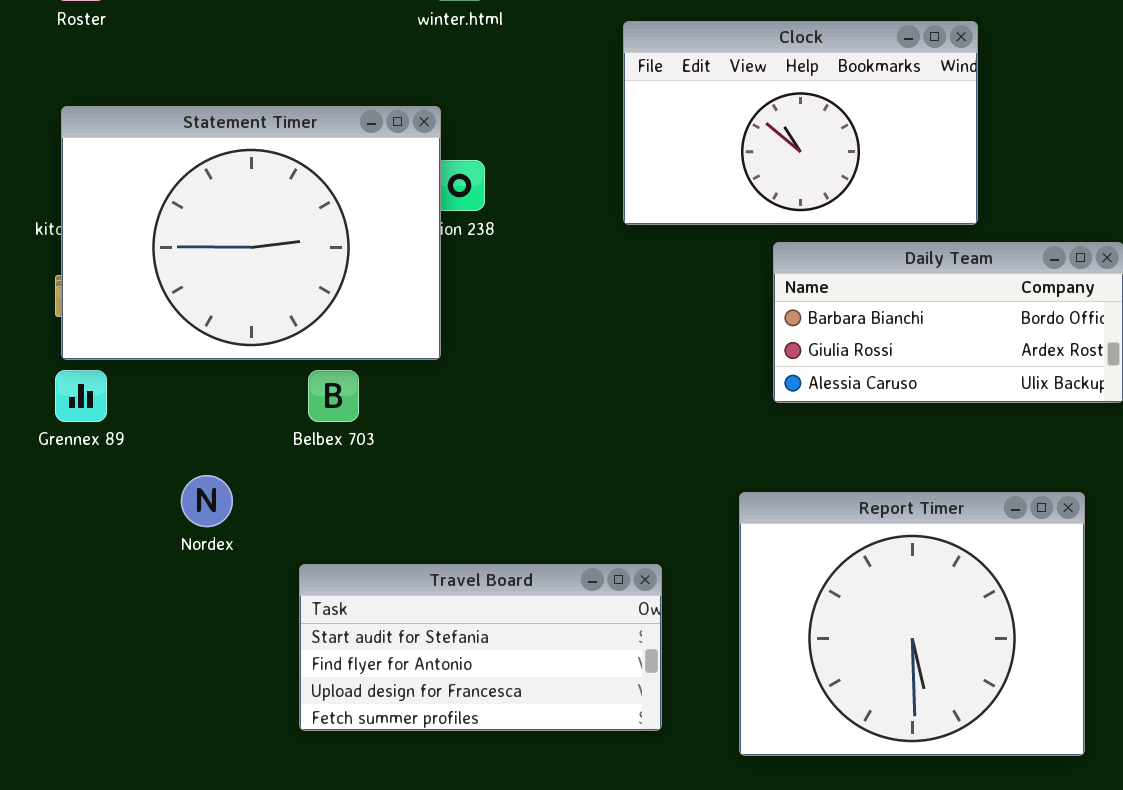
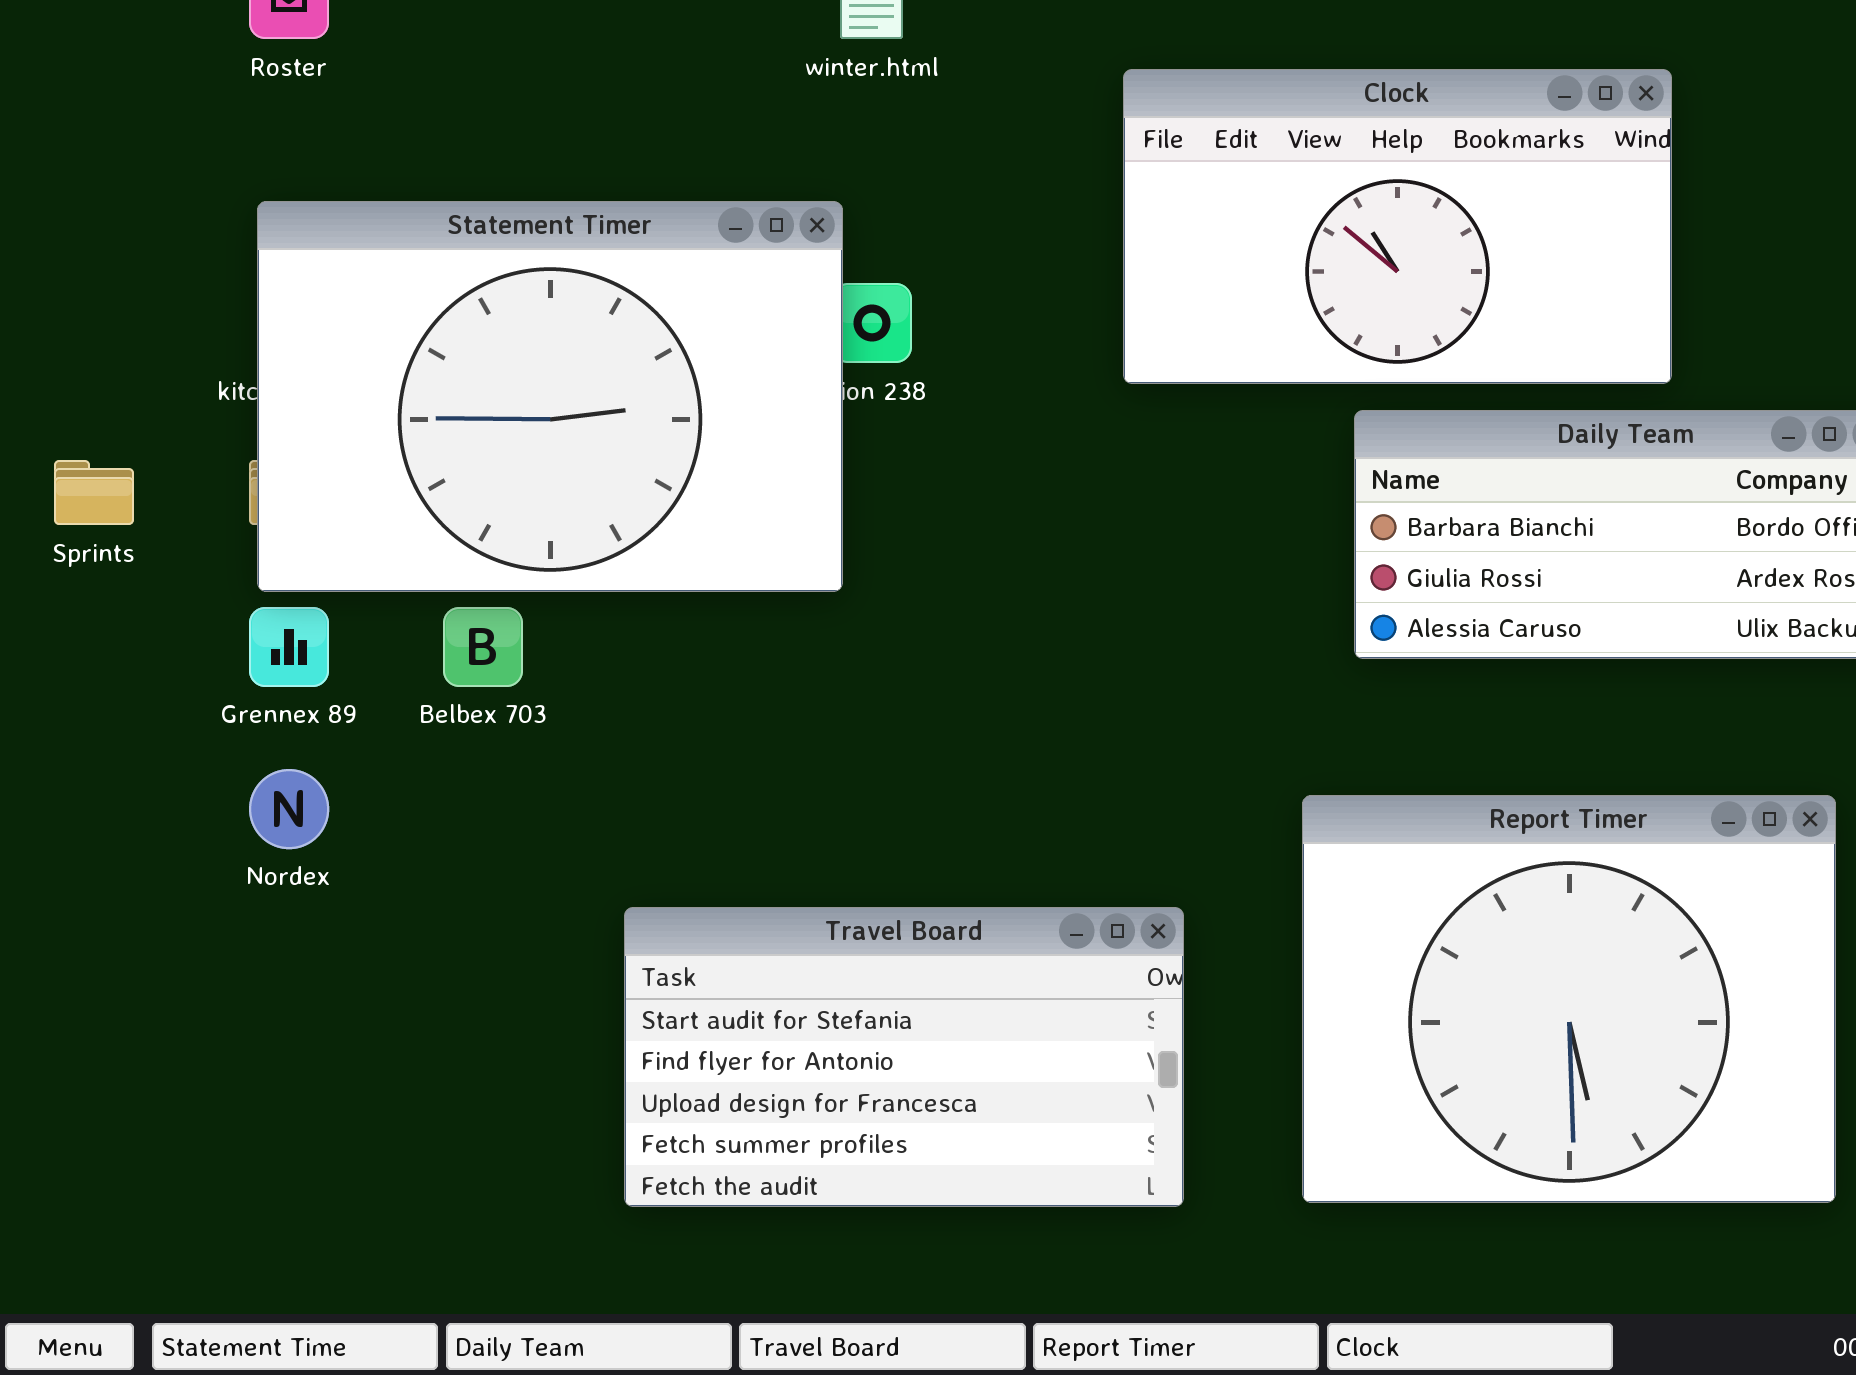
Belbex 703: [308,370,359,422] -> [443,607,523,687], moved
Nordex: [181,475,233,527] -> [249,769,329,849], moved
Travel Board: [299,564,662,731] -> [624,907,1184,1207], resized

